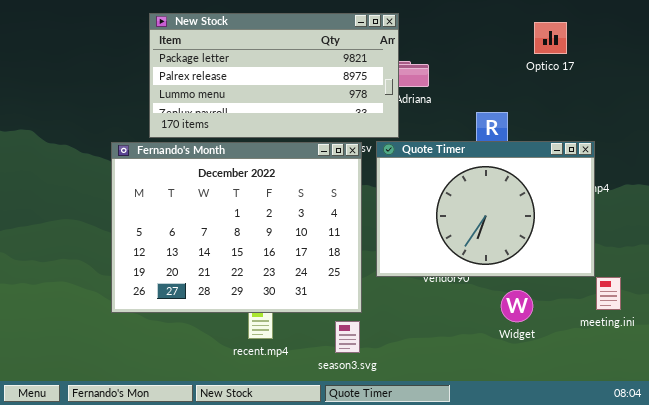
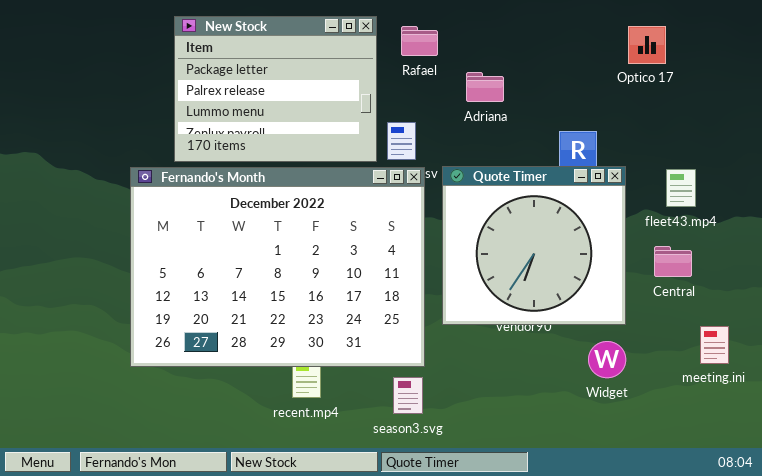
New Stock: [149,13,399,138] -> [174,16,377,162], resized
Quote Timer: [376,141,595,277] -> [442,166,626,325], resized

